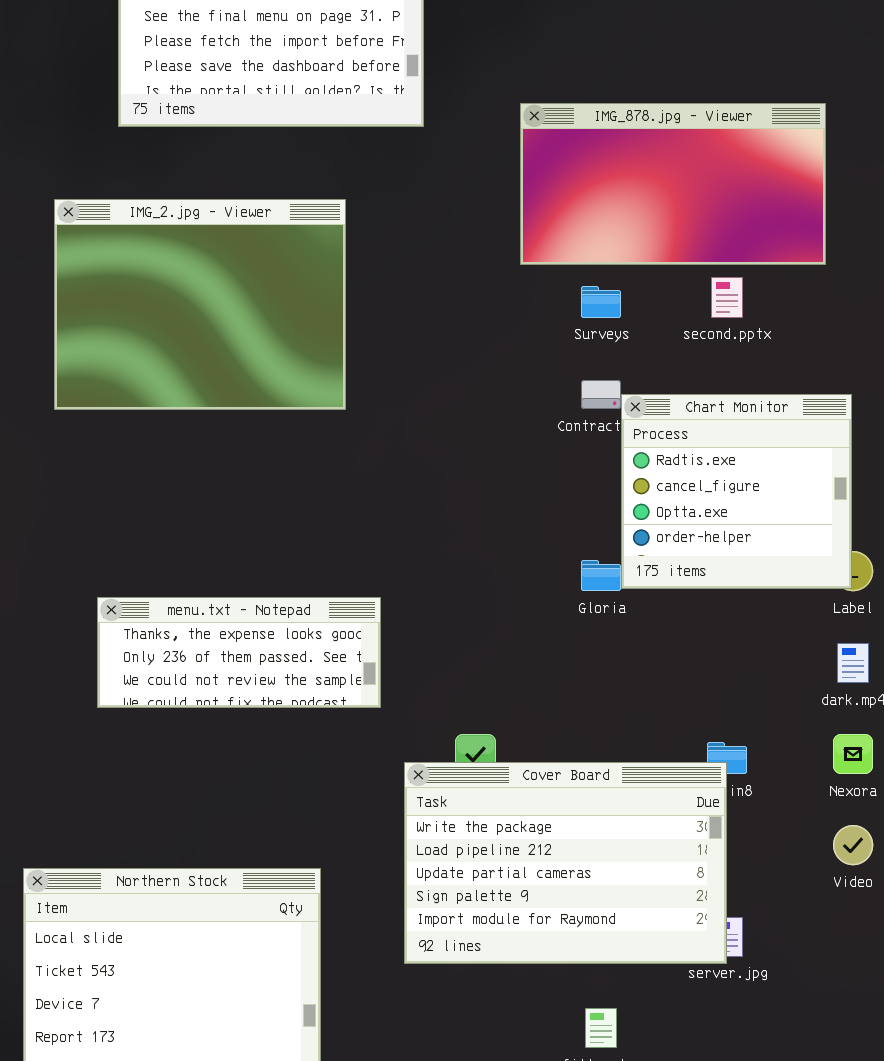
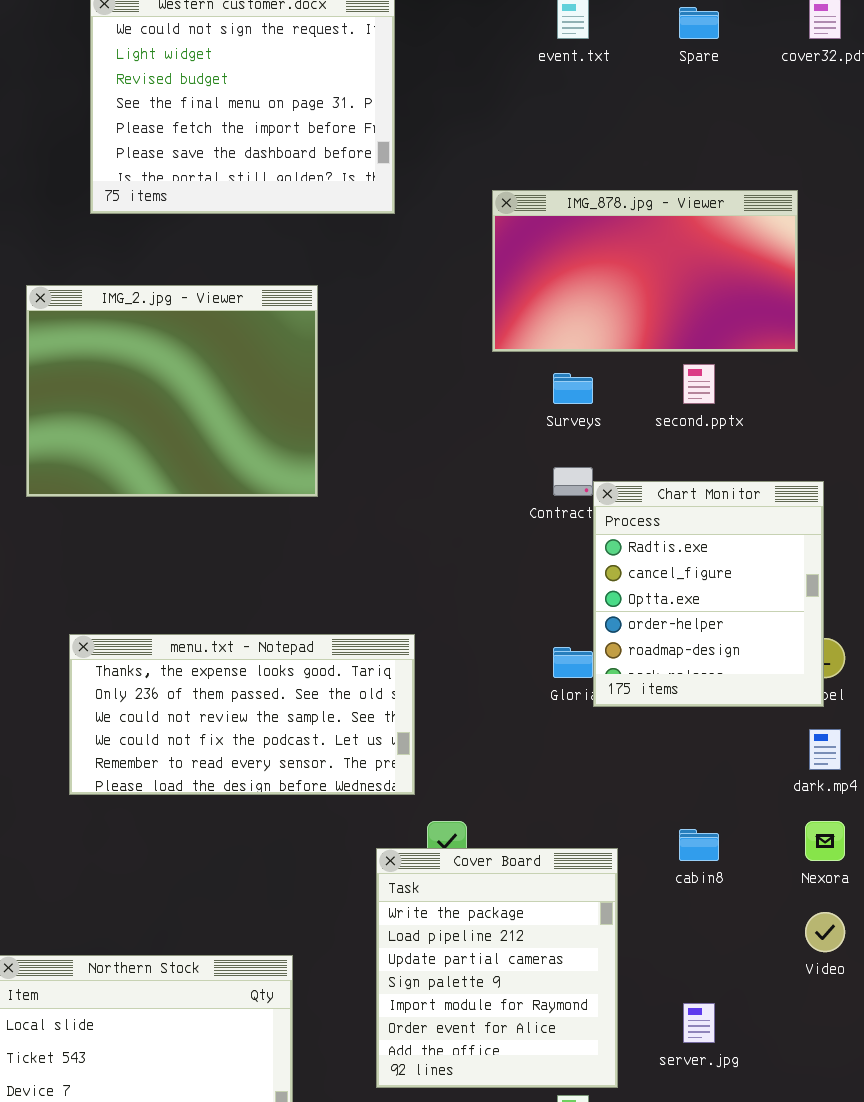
Chart Monitor: [621,394,852,589] -> [593,481,824,707], resized
menu.txt - Notepad: [97,597,381,708] -> [69,634,415,795], resized
Cover Board: [404,762,727,964] -> [376,848,618,1088], resized

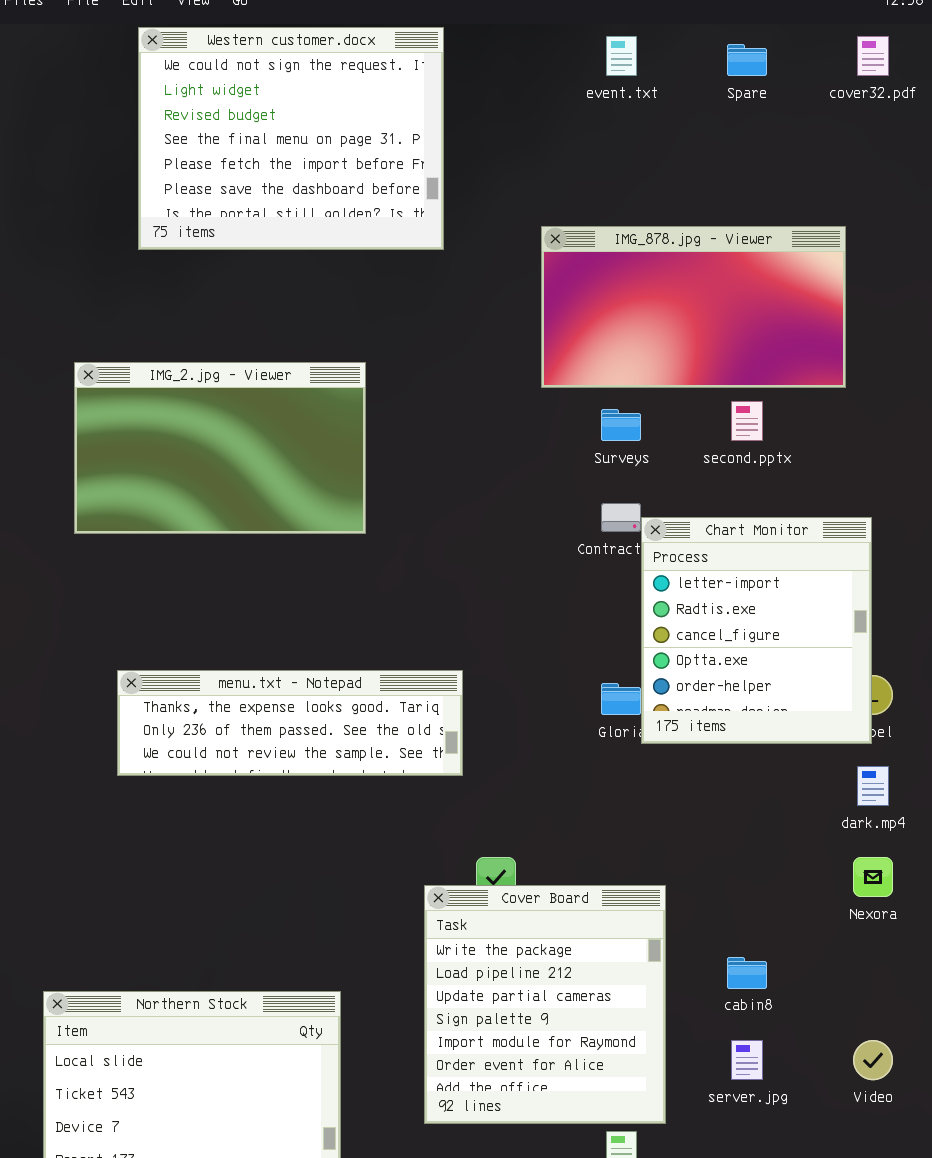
IMG_2.jpg - Viewer: [26,285,318,497] -> [74,362,366,534], resized
Chart Monitor: [593,481,824,707] -> [641,517,872,744], scrolled up 1 row
menu.txt - Notepad: [69,634,415,795] -> [117,670,463,776], resized
cabin8: [679,829,719,861] -> [727,957,767,989], moved
Video: [805,912,845,952] -> [853,1040,893,1080], moved

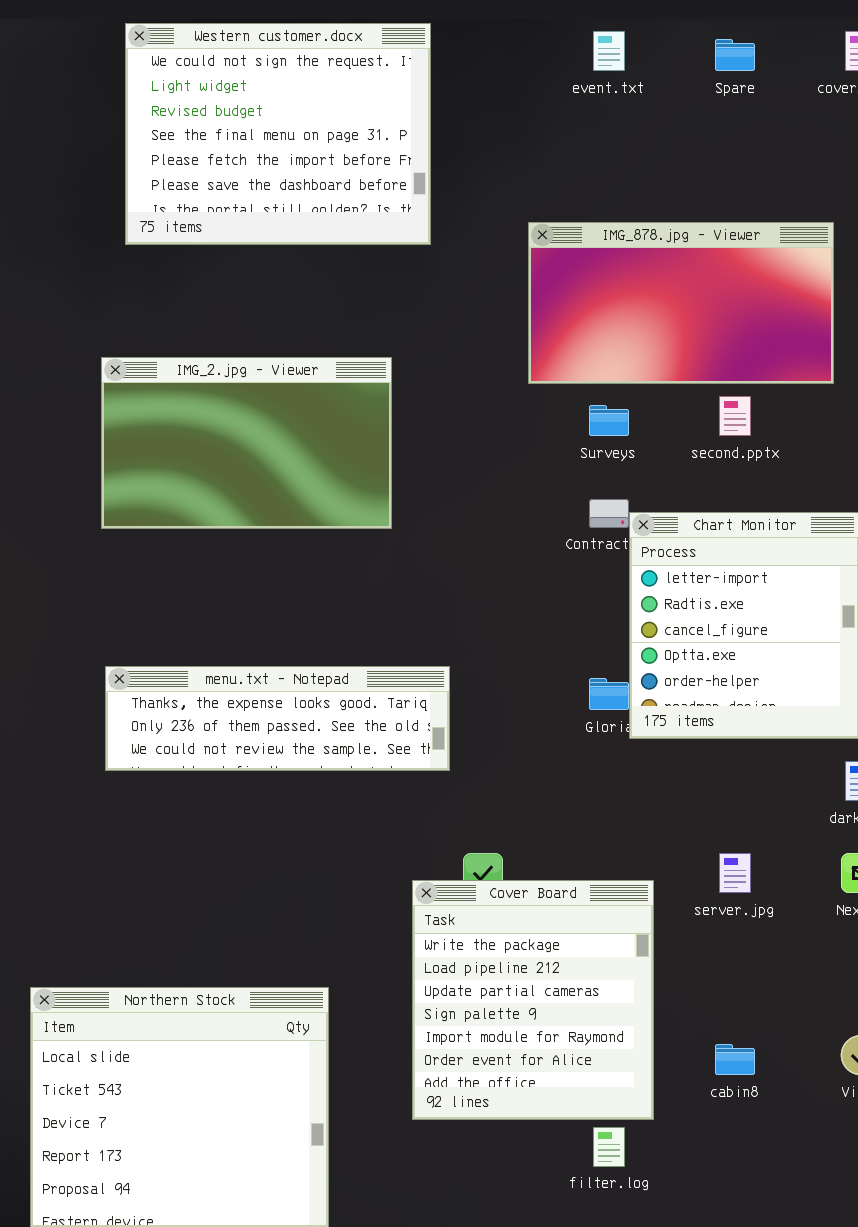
IMG_2.jpg - Viewer: [74,362,366,534] -> [101,357,392,529], moved
cabin8: [727,957,767,989] -> [715,1044,755,1075], moved
server.jpg: [731,1040,763,1080] -> [719,853,751,893], moved

